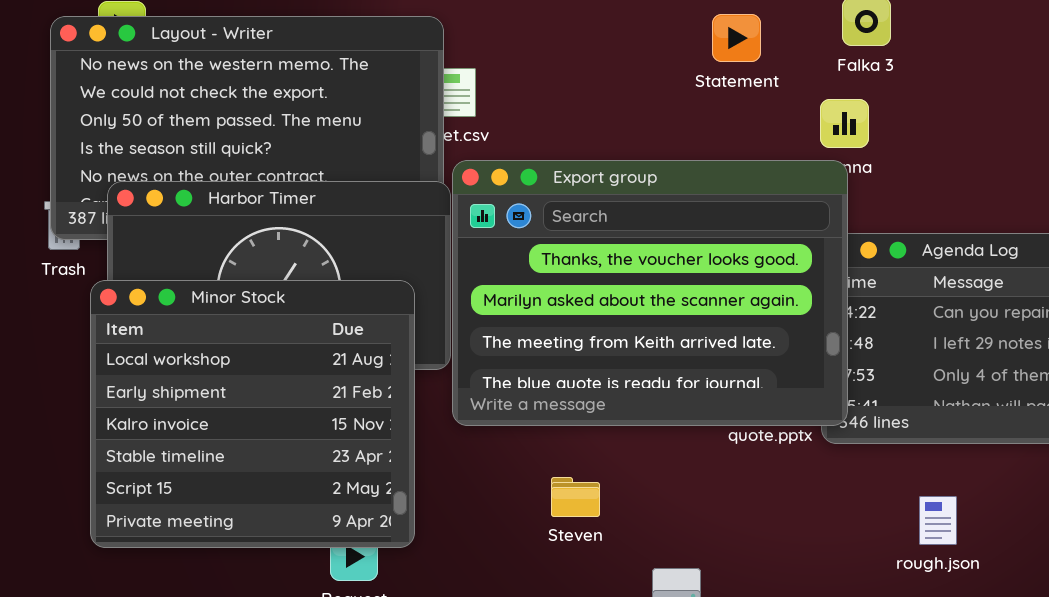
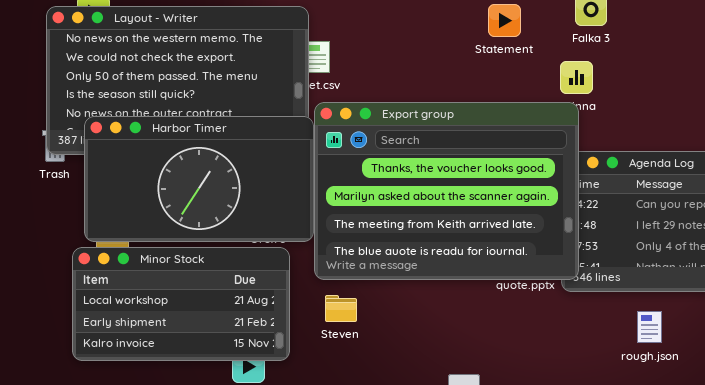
Minor Stock: [90,280,415,548] -> [72,247,290,361], resized
Steven: [551,477,600,517] -> [325,295,357,322], moved
rough.json: [919,496,957,545] -> [637,311,662,343], moved

